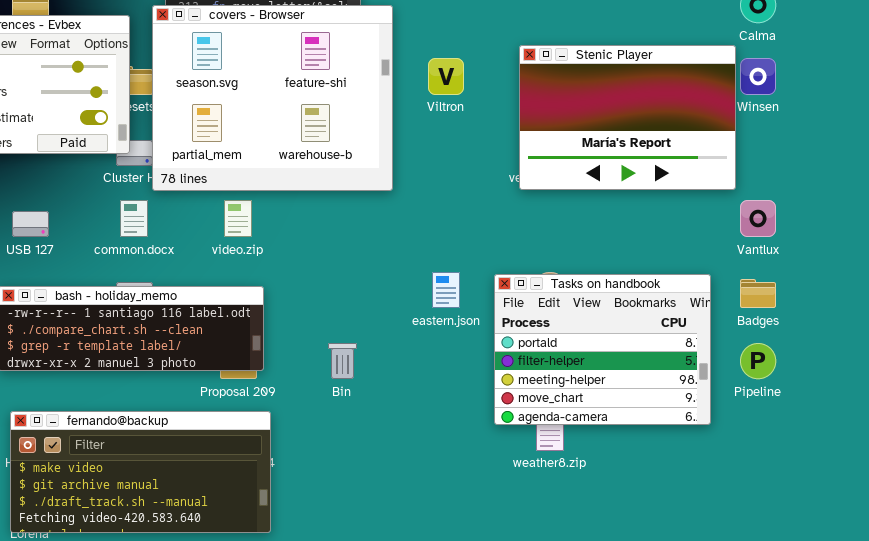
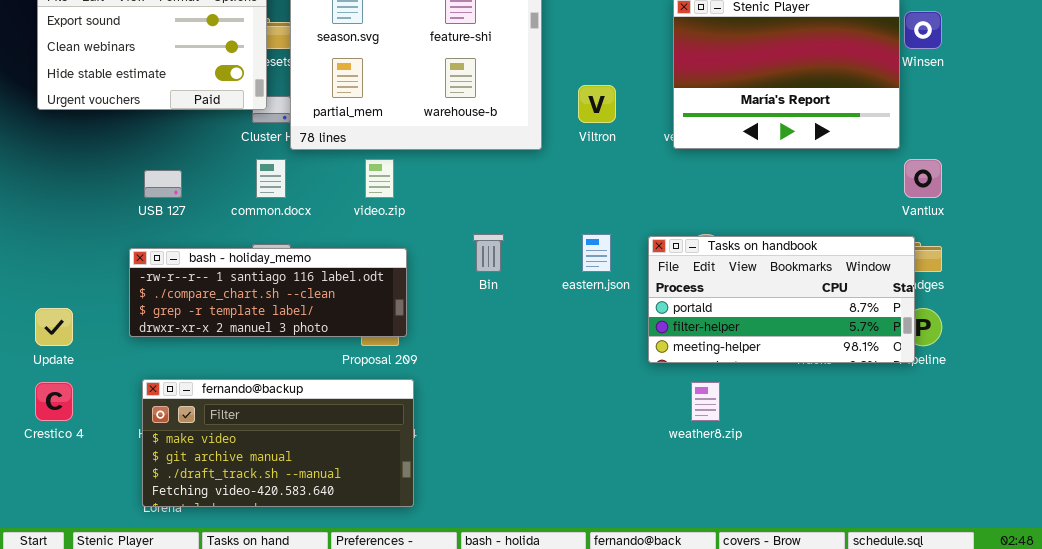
Viltron: [428,58,464,95] -> [578,85,616,123], moved
Tasks on handbook: [494,274,711,425] -> [648,236,915,363], resized
Bin: [328,343,357,379] -> [473,234,504,272], moved

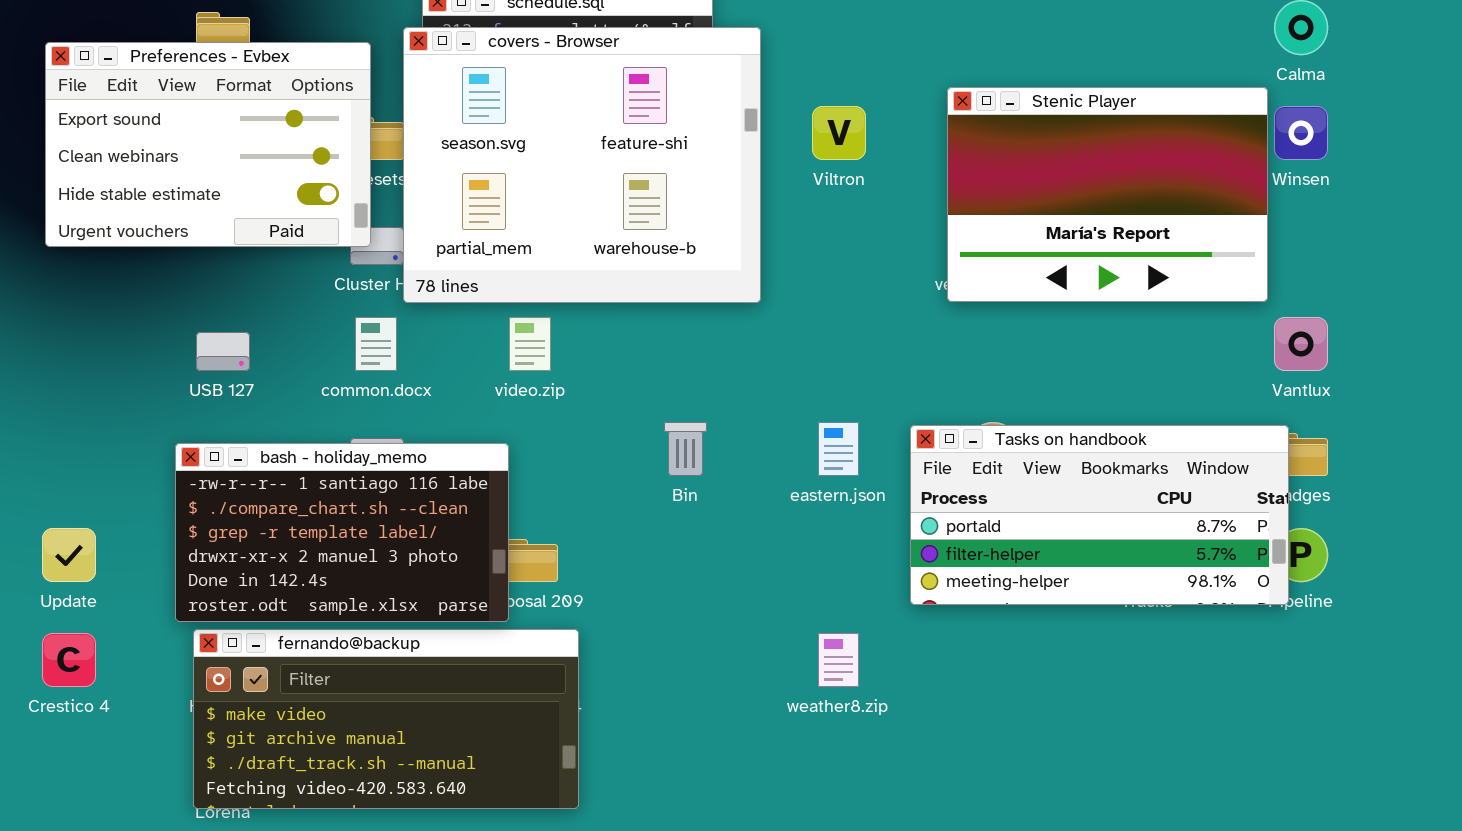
Viltron: [578,85,616,123] -> [812,106,866,160], moved
bash - holiday_memo: [129,248,407,337] -> [175,443,509,622], resized
weather8.zip: [691,382,720,421] -> [818,633,859,687], moved

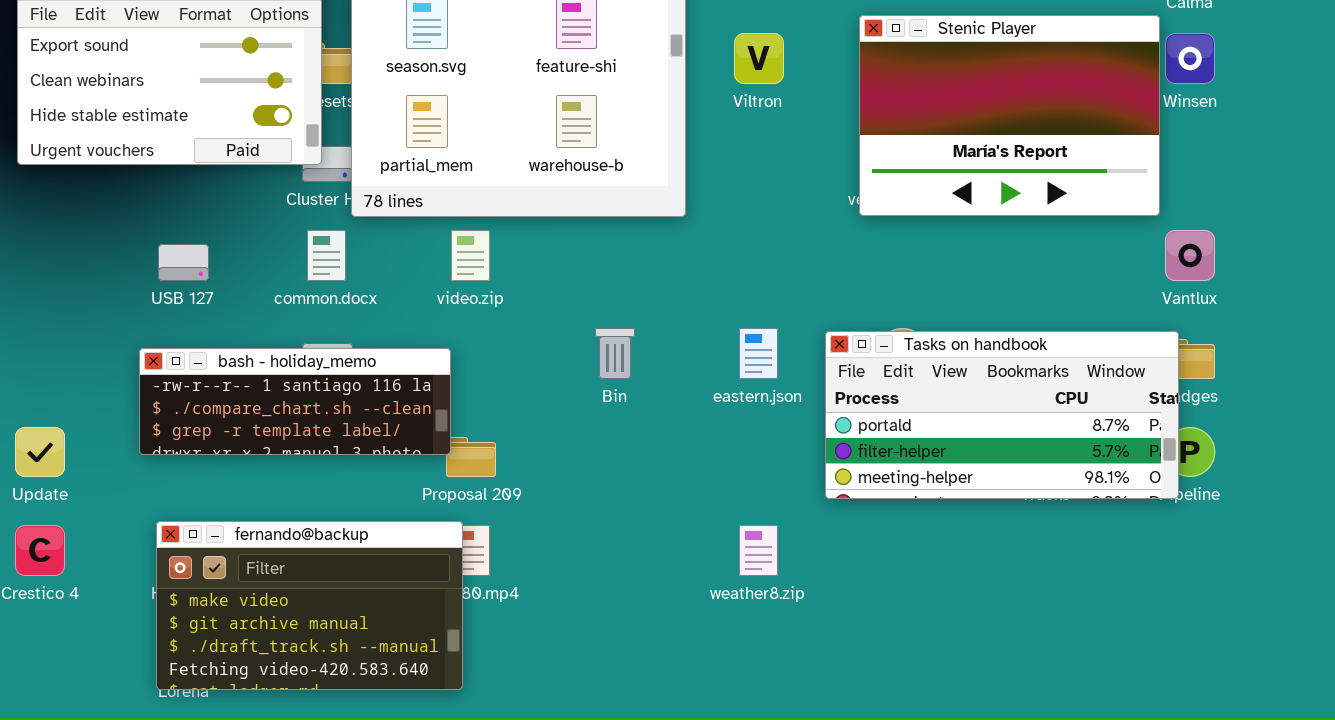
bash - holiday_memo: [175,443,509,622] -> [139,348,451,455], resized
fernando@backup: [193,629,579,809] -> [156,521,463,690], resized

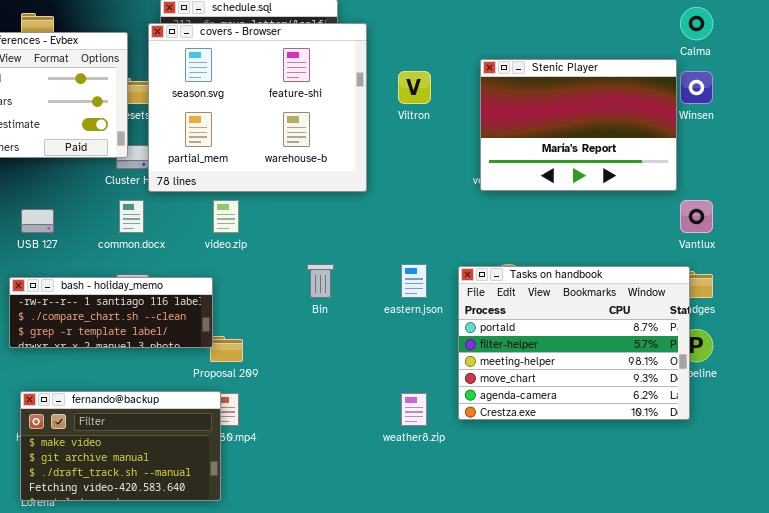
Tasks on handbook: [825,331,1179,499] -> [458,266,690,420], resized

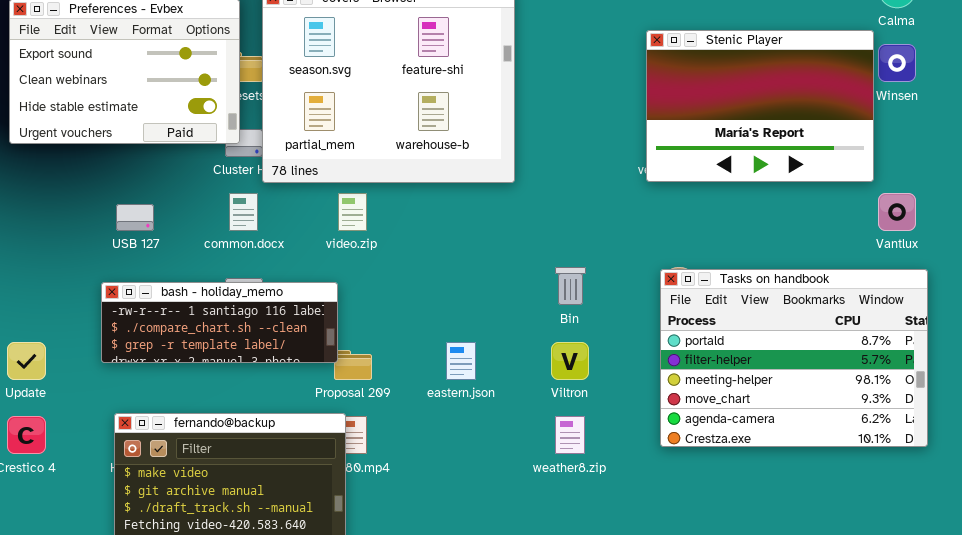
Viltron: [398,71,431,104] -> [551,342,589,380], moved
Bin: [307,264,334,298] -> [555,267,586,305], moved
eastern.json: [401,264,427,298] -> [446,342,476,380], moved
Tasks on handbook: [458,266,690,420] -> [660,269,928,447], moved

